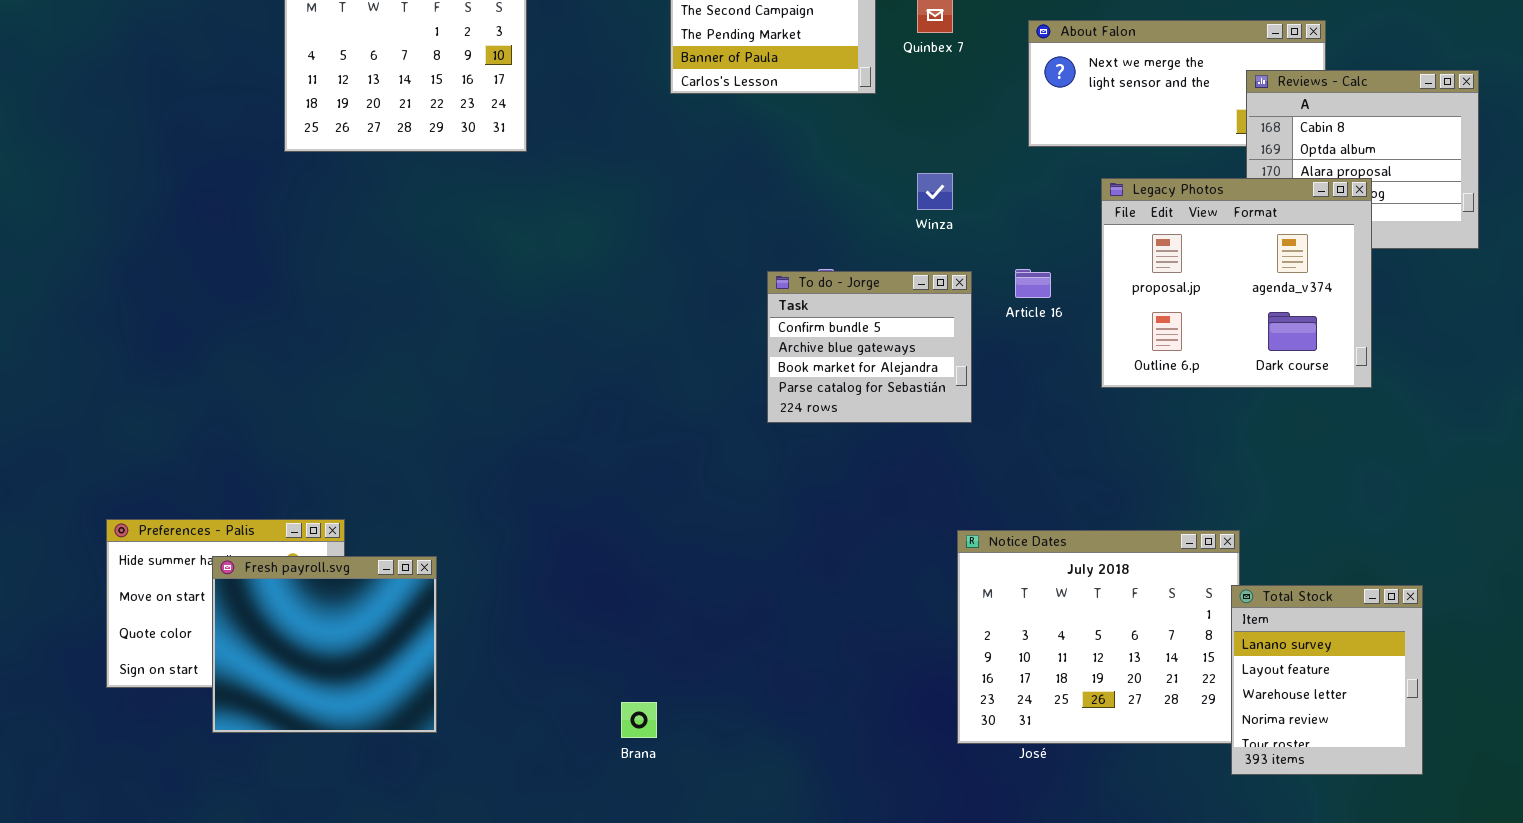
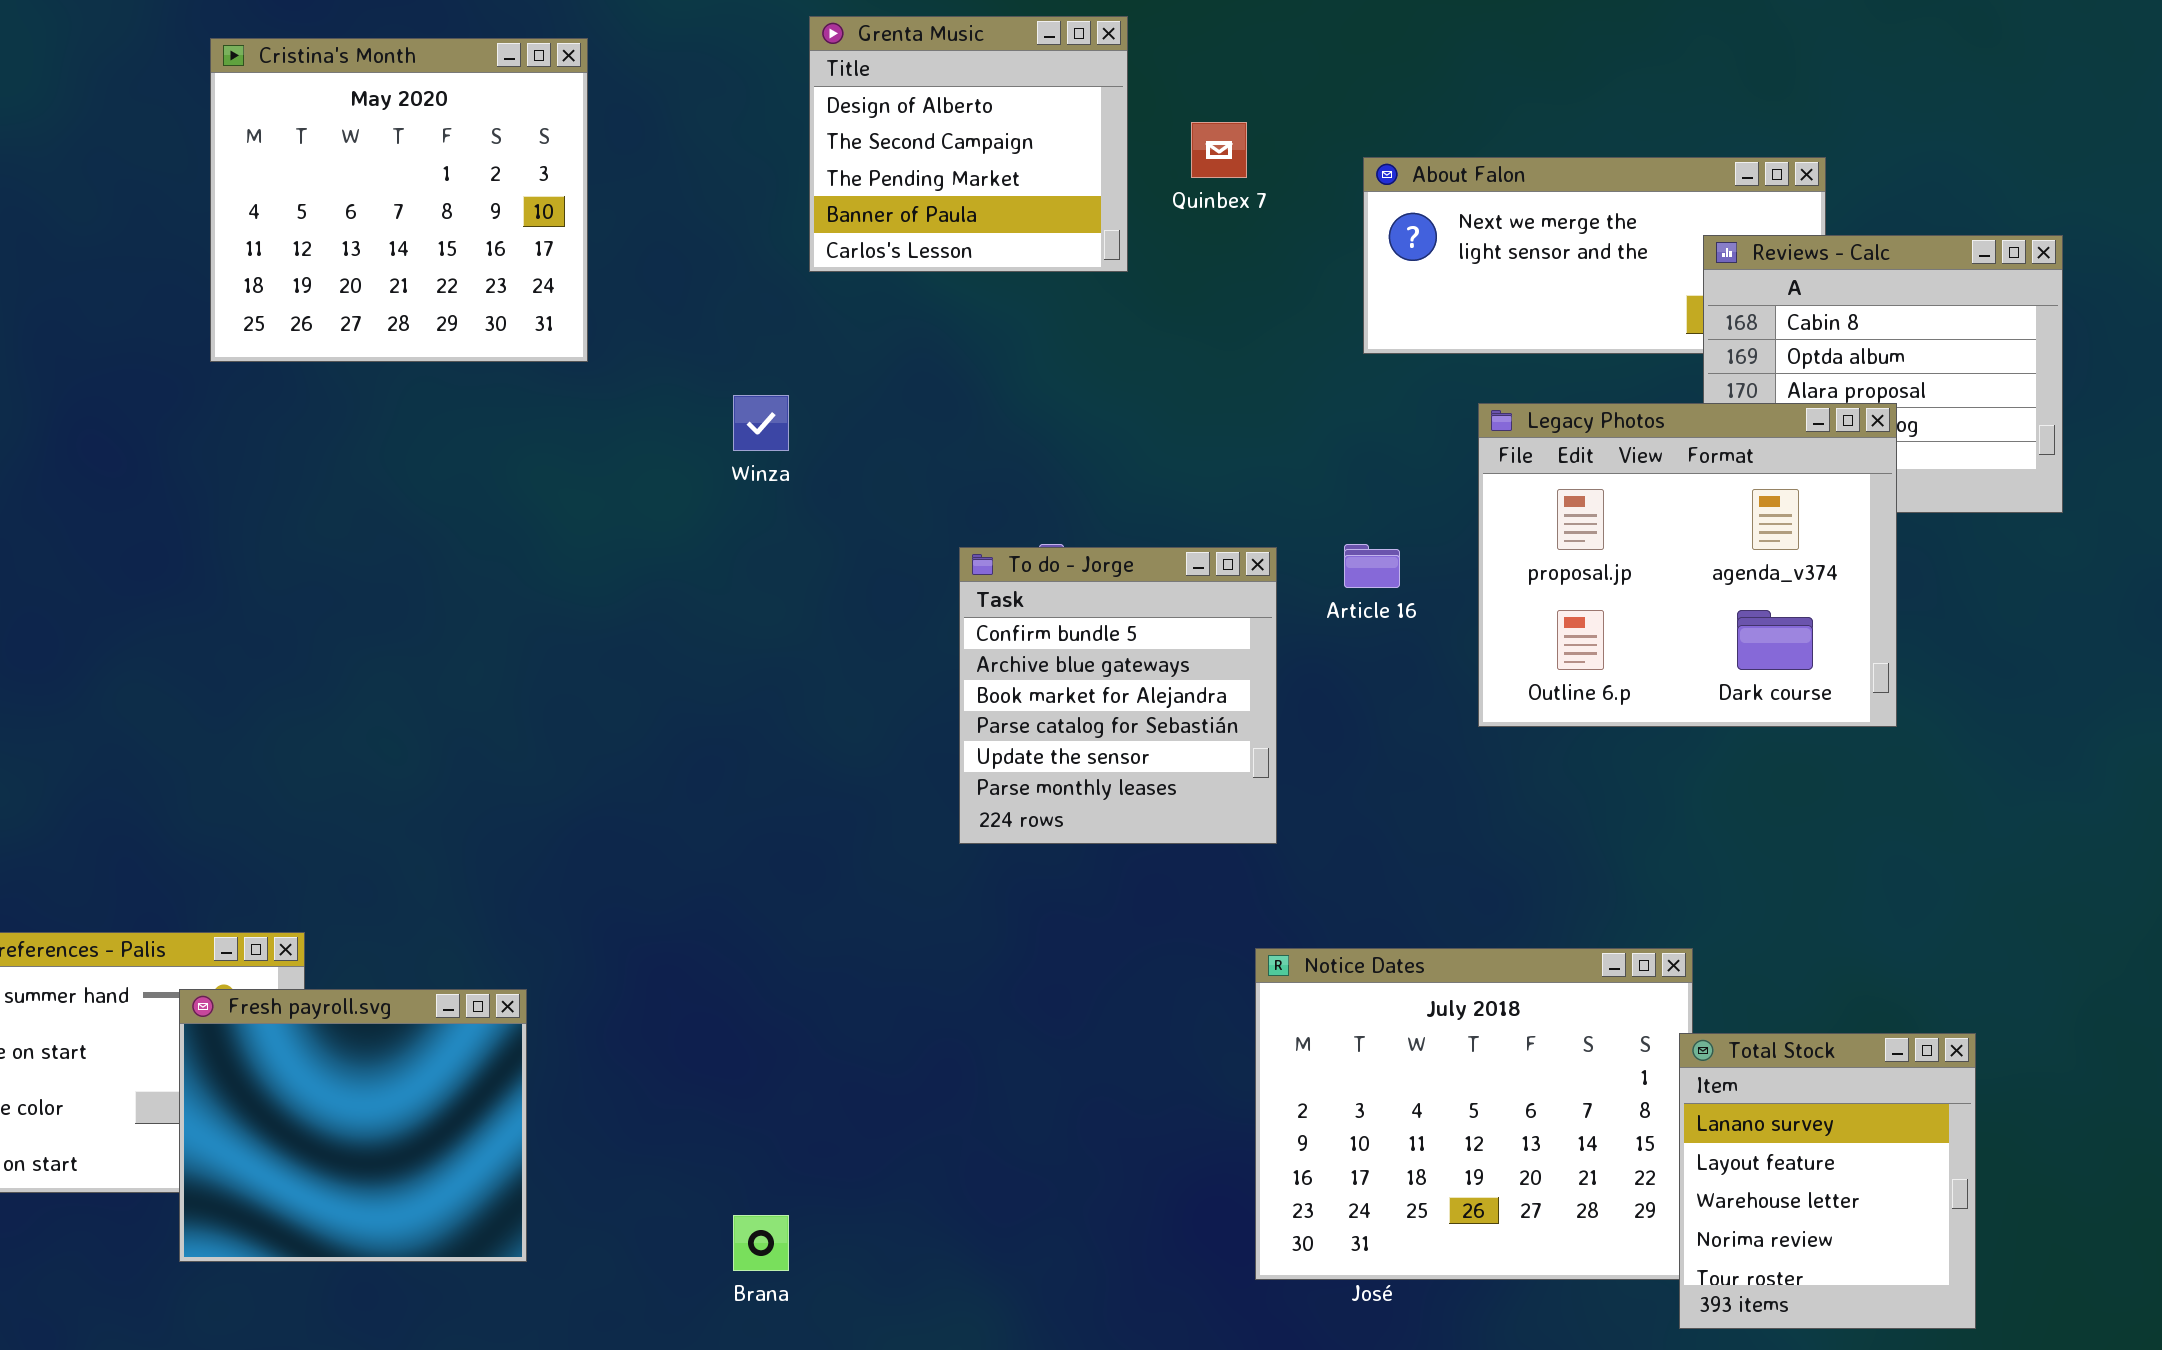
Winza: [917,173,953,210] -> [733,395,789,451], moved
To do - Jorge: [767,271,972,423] -> [959,547,1277,844], resized
Fresh payroll.svg: [212,556,437,733] -> [179,989,527,1262], moved

